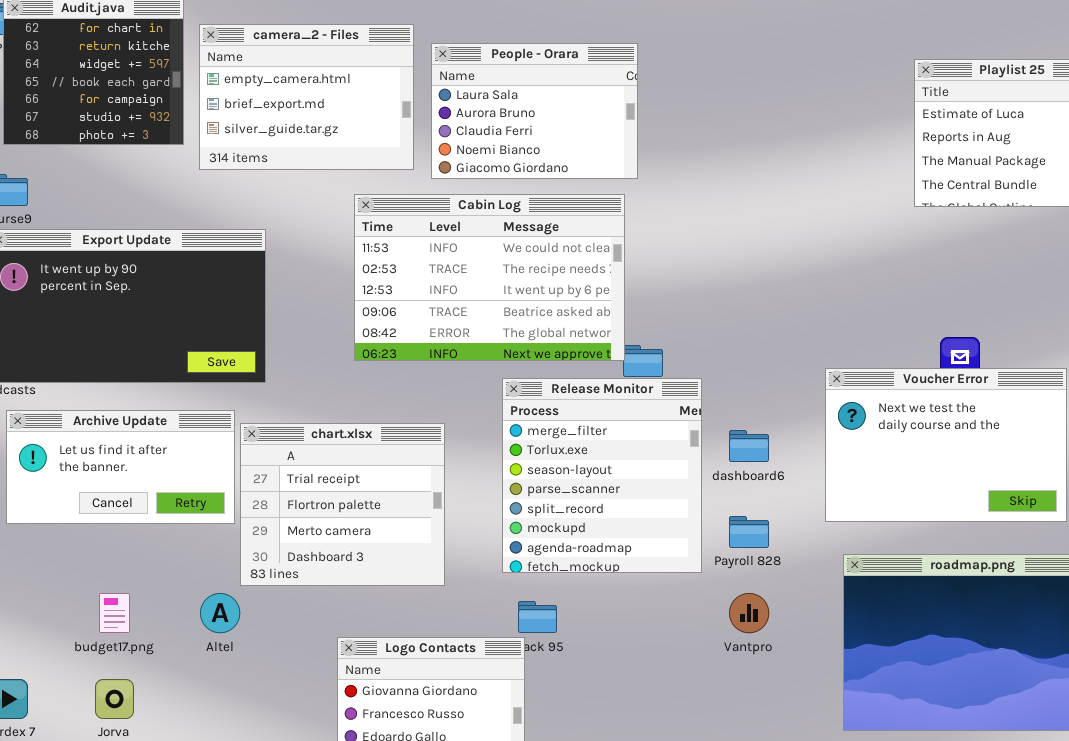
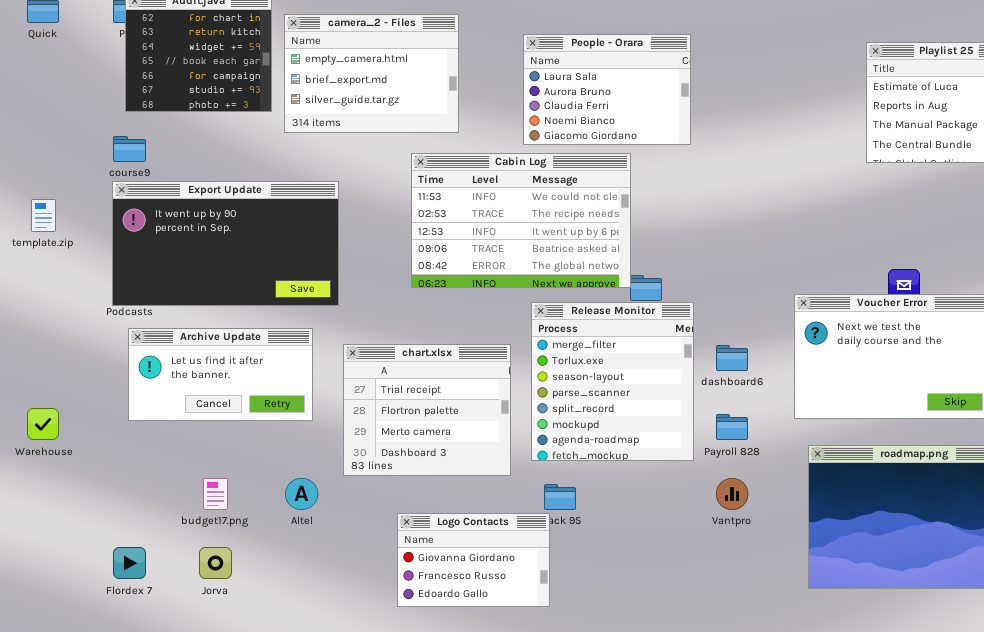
People - Orara: [431,43,638,179] -> [523,34,691,145], moved
chart.xlsx: [240,423,445,586] -> [343,344,511,476], moved

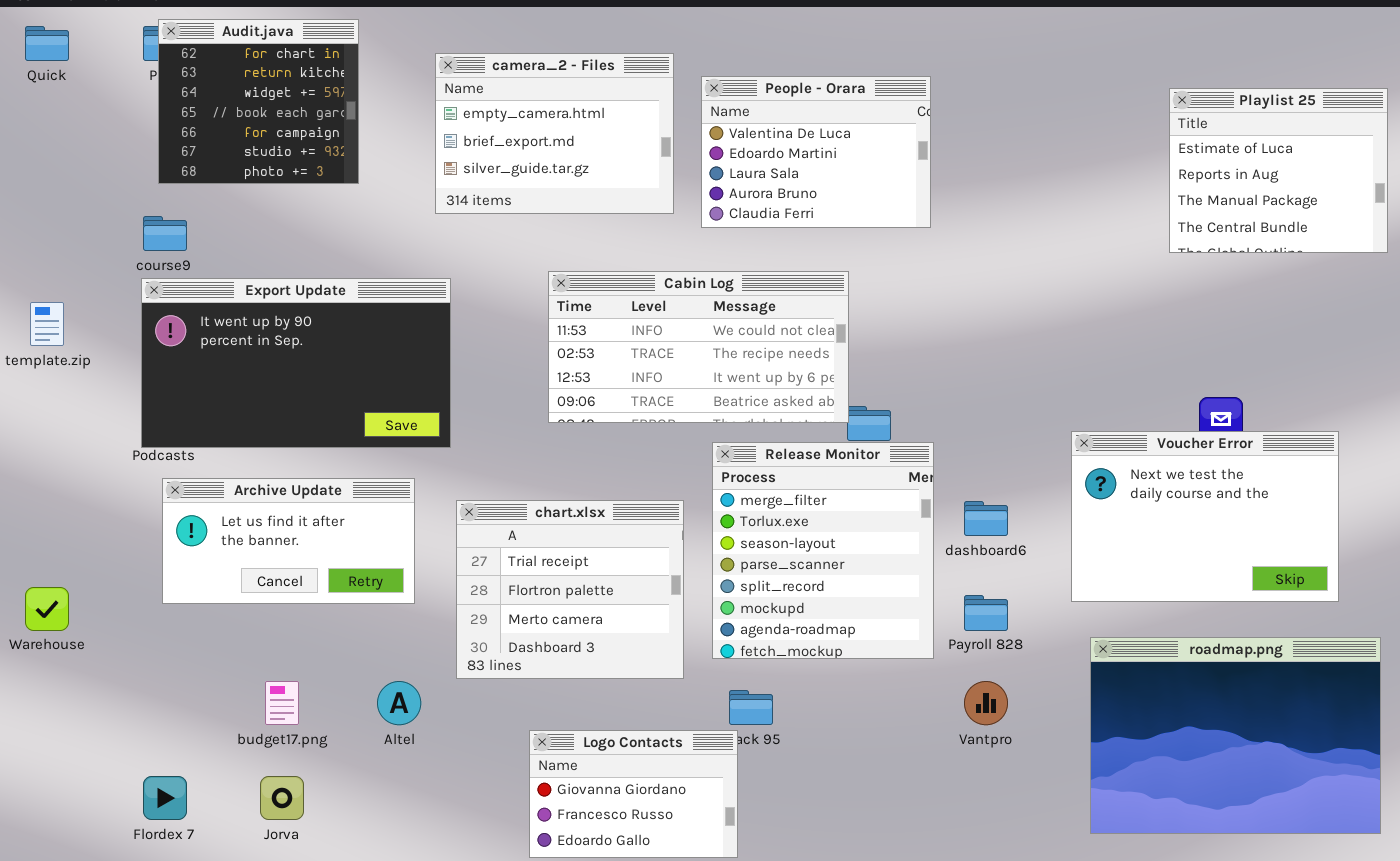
camera_2 - Files: [284,14,459,133] -> [435,53,674,214], moved
People - Orara: [523,34,691,145] -> [701,76,931,228], scrolled up 2 rows
Cabin Log: [411,153,631,288] -> [548,271,849,423], resized

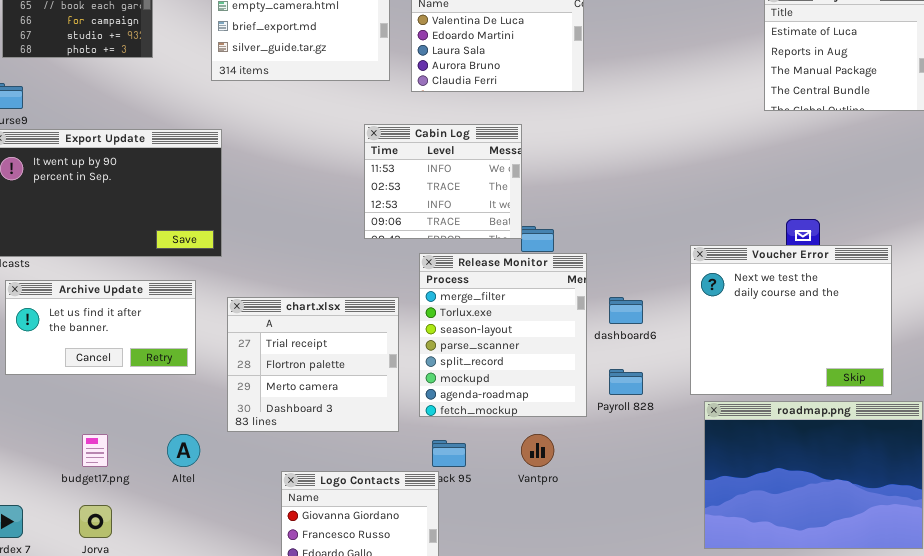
Cabin Log: [548,271,849,423] -> [364,124,522,239], resized
Voucher Error: [1071,431,1339,602] -> [690,245,892,395], resized
Vantpro: [964,681,1008,725] -> [521,434,554,467], moved

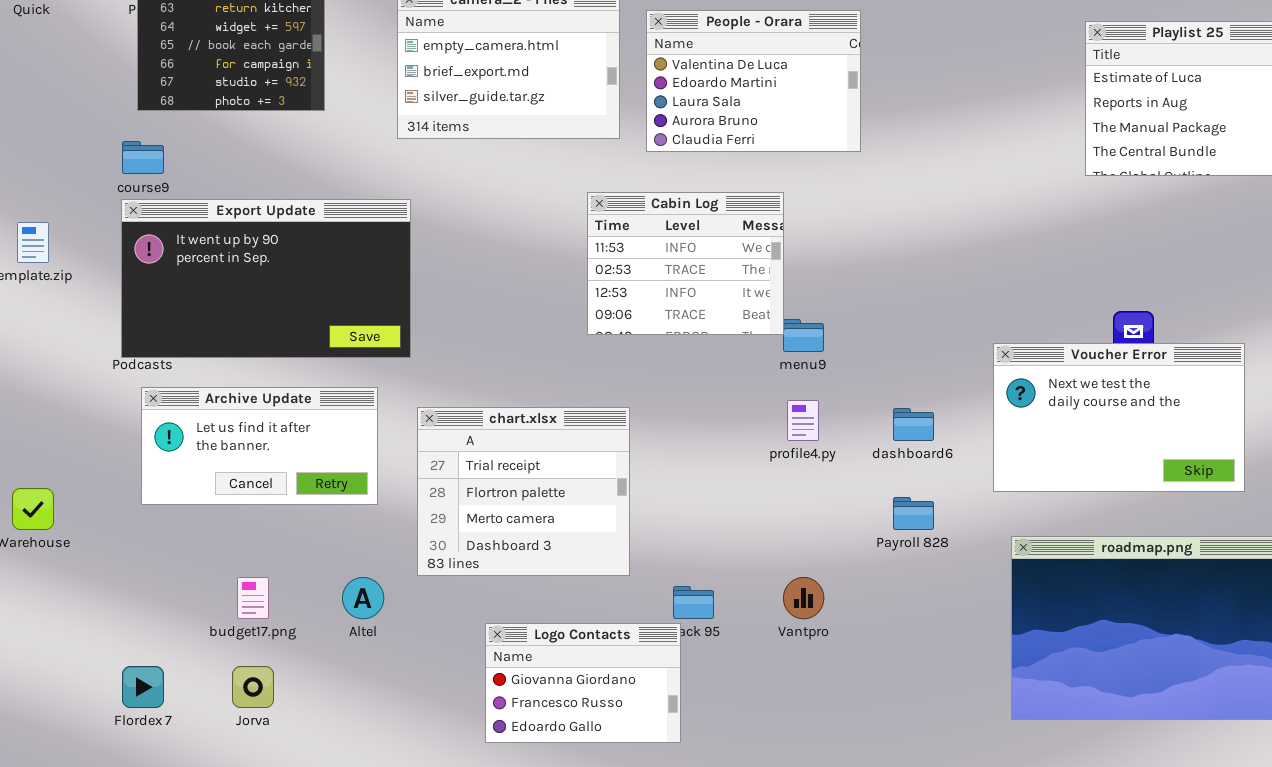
Voucher Error: [690,245,892,395] -> [993,343,1245,492], resized
Release Monitor: [419,253,587,417] -> none, closed

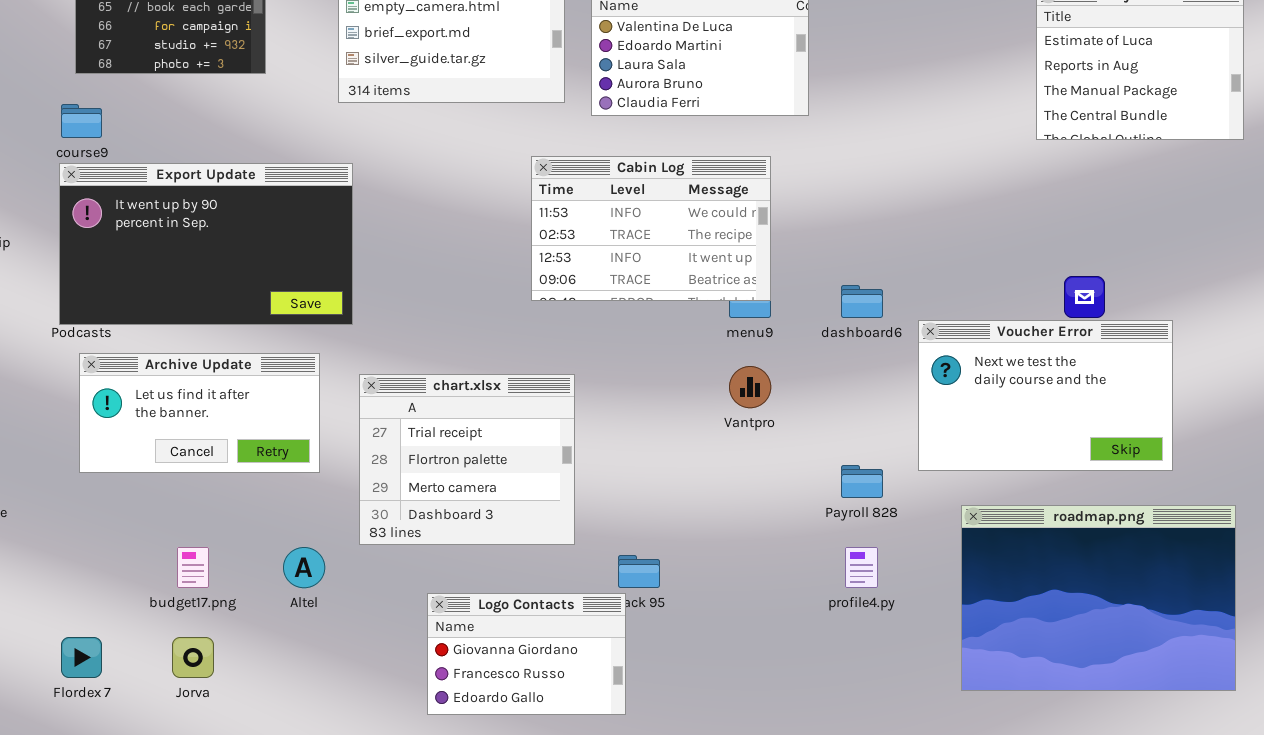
Cabin Log: [587,192,784,335] -> [531,156,771,301], resized
Voucher Error: [993,343,1245,492] -> [918,320,1173,471], moved
profile4.py: [787,400,819,441] -> [845,547,878,588], moved
dashboard6: [893,408,934,441] -> [841,285,883,318], moved
Vantpro: [783,577,824,619] -> [729,366,771,408], moved

